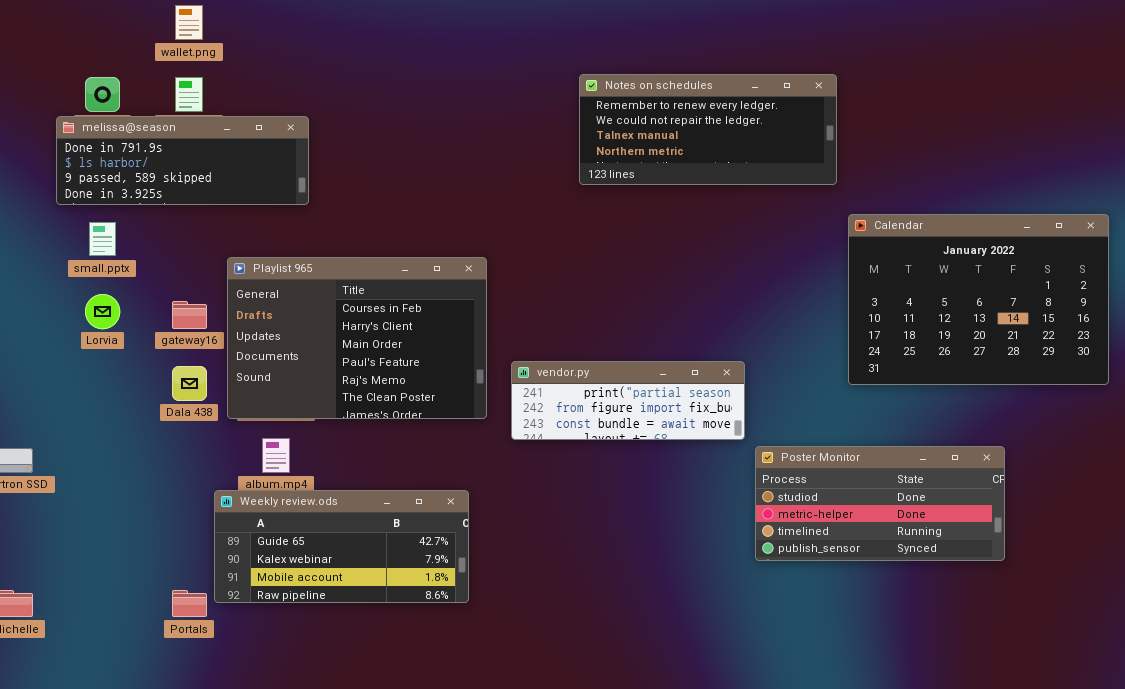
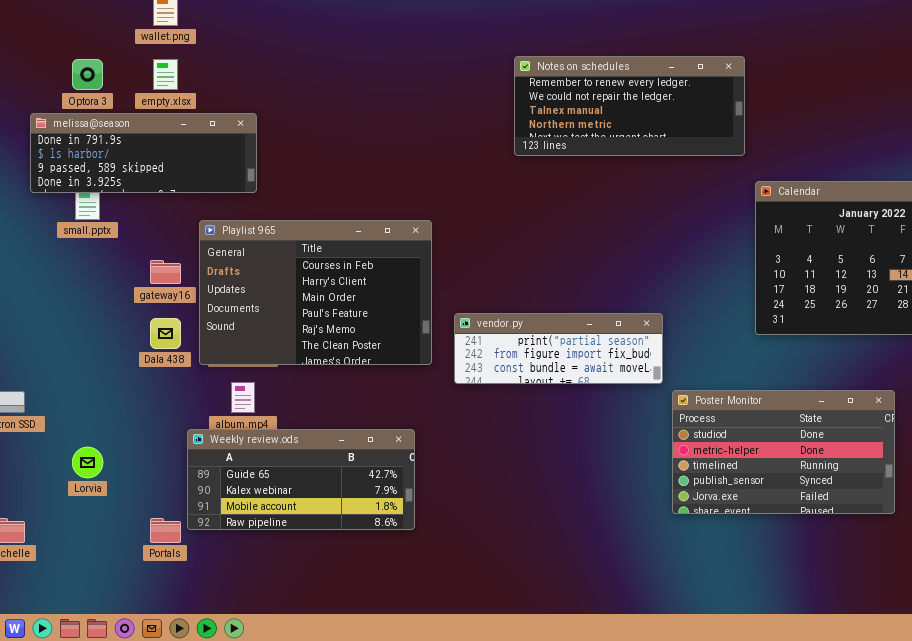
melissa@season: [56,116,309,205] -> [30,113,257,193], moved
Lorvia: [85,294,120,329] -> [72,447,103,478], moved
Poster Monitor: [755,446,1005,561] -> [672,390,895,514], resized

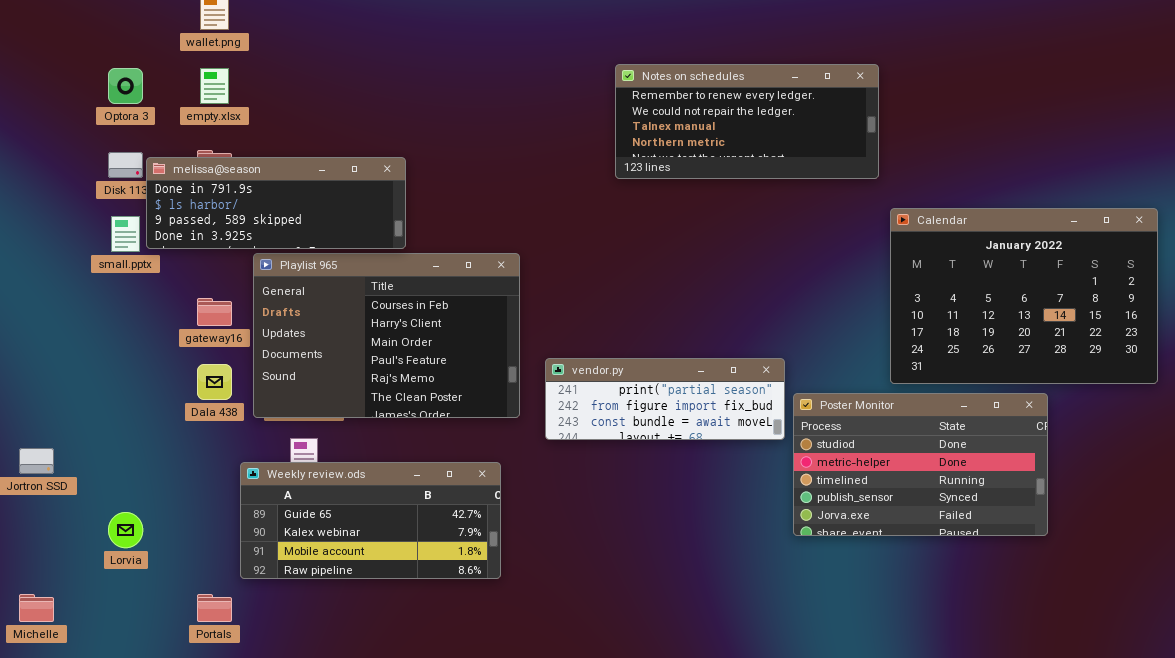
melissa@season: [30,113,257,193] -> [146,157,406,249], moved
Poster Monitor: [672,390,895,514] -> [793,393,1048,536], moved
Weekly review.ods: [187,429,415,530] -> [240,462,501,579], moved

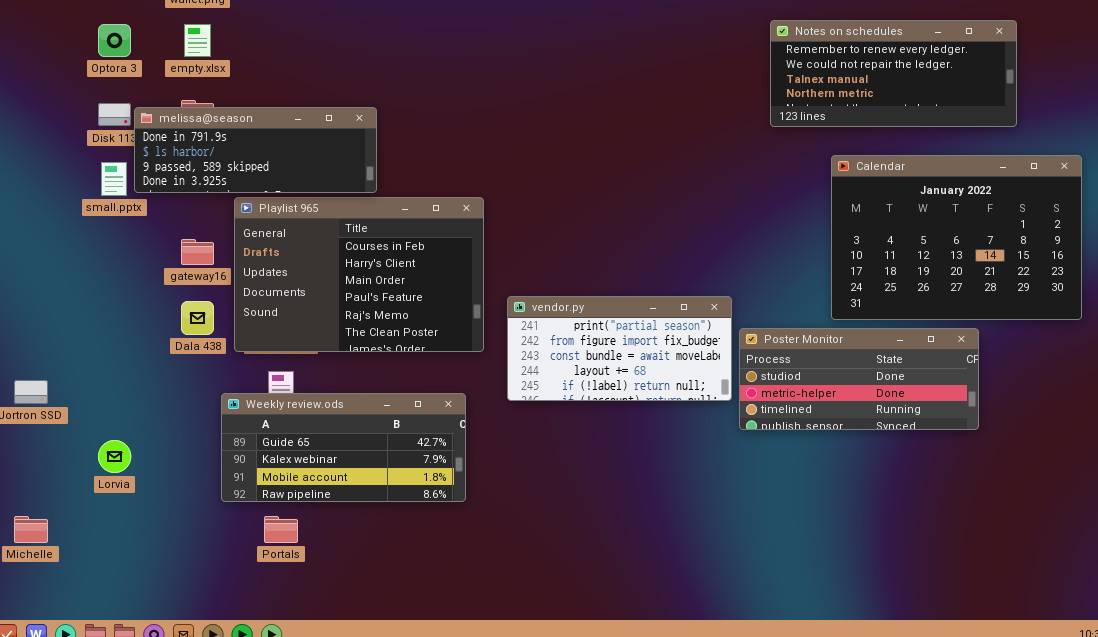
Notes on schedules: [615,64,879,179] -> [770,20,1017,127], moved
vendor.py: [545,358,785,440] -> [507,296,732,401], resized
Poster Monitor: [793,393,1048,536] -> [739,328,979,430], resized
Portals: [197,594,232,622] -> [264,516,298,543], moved

